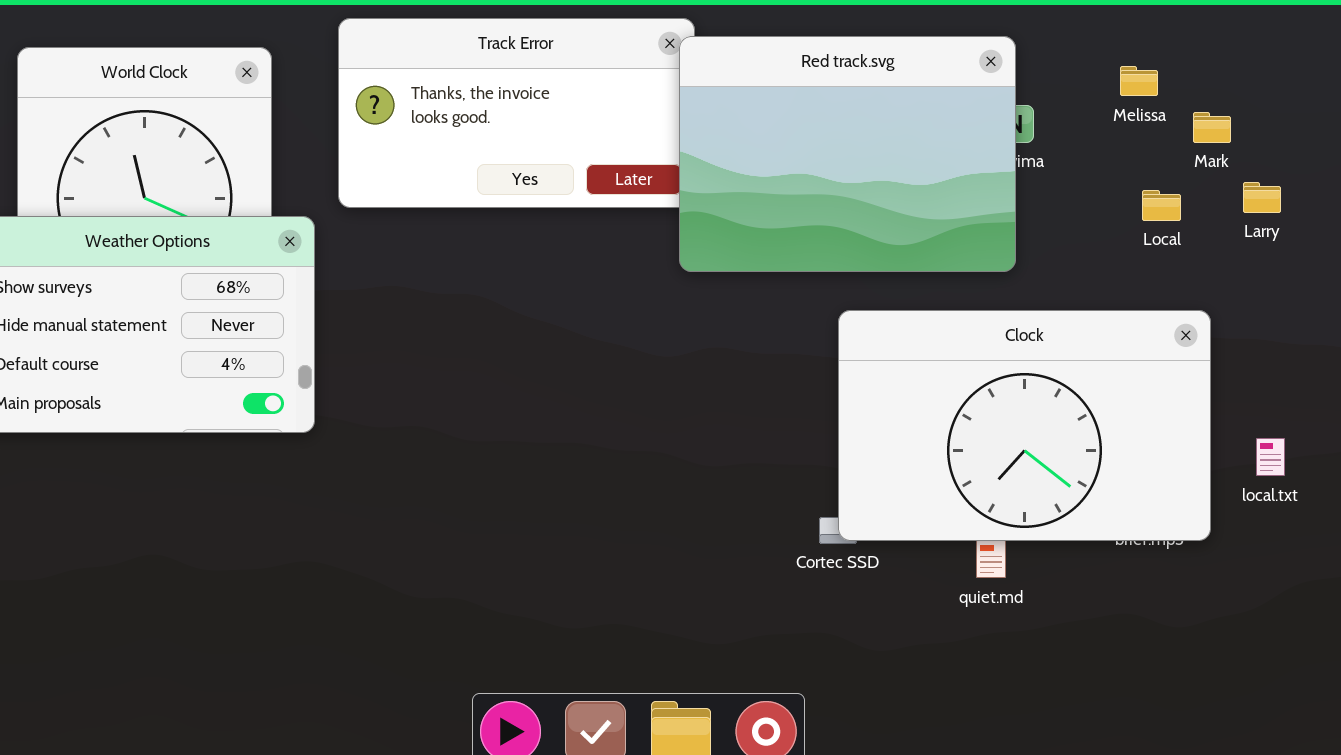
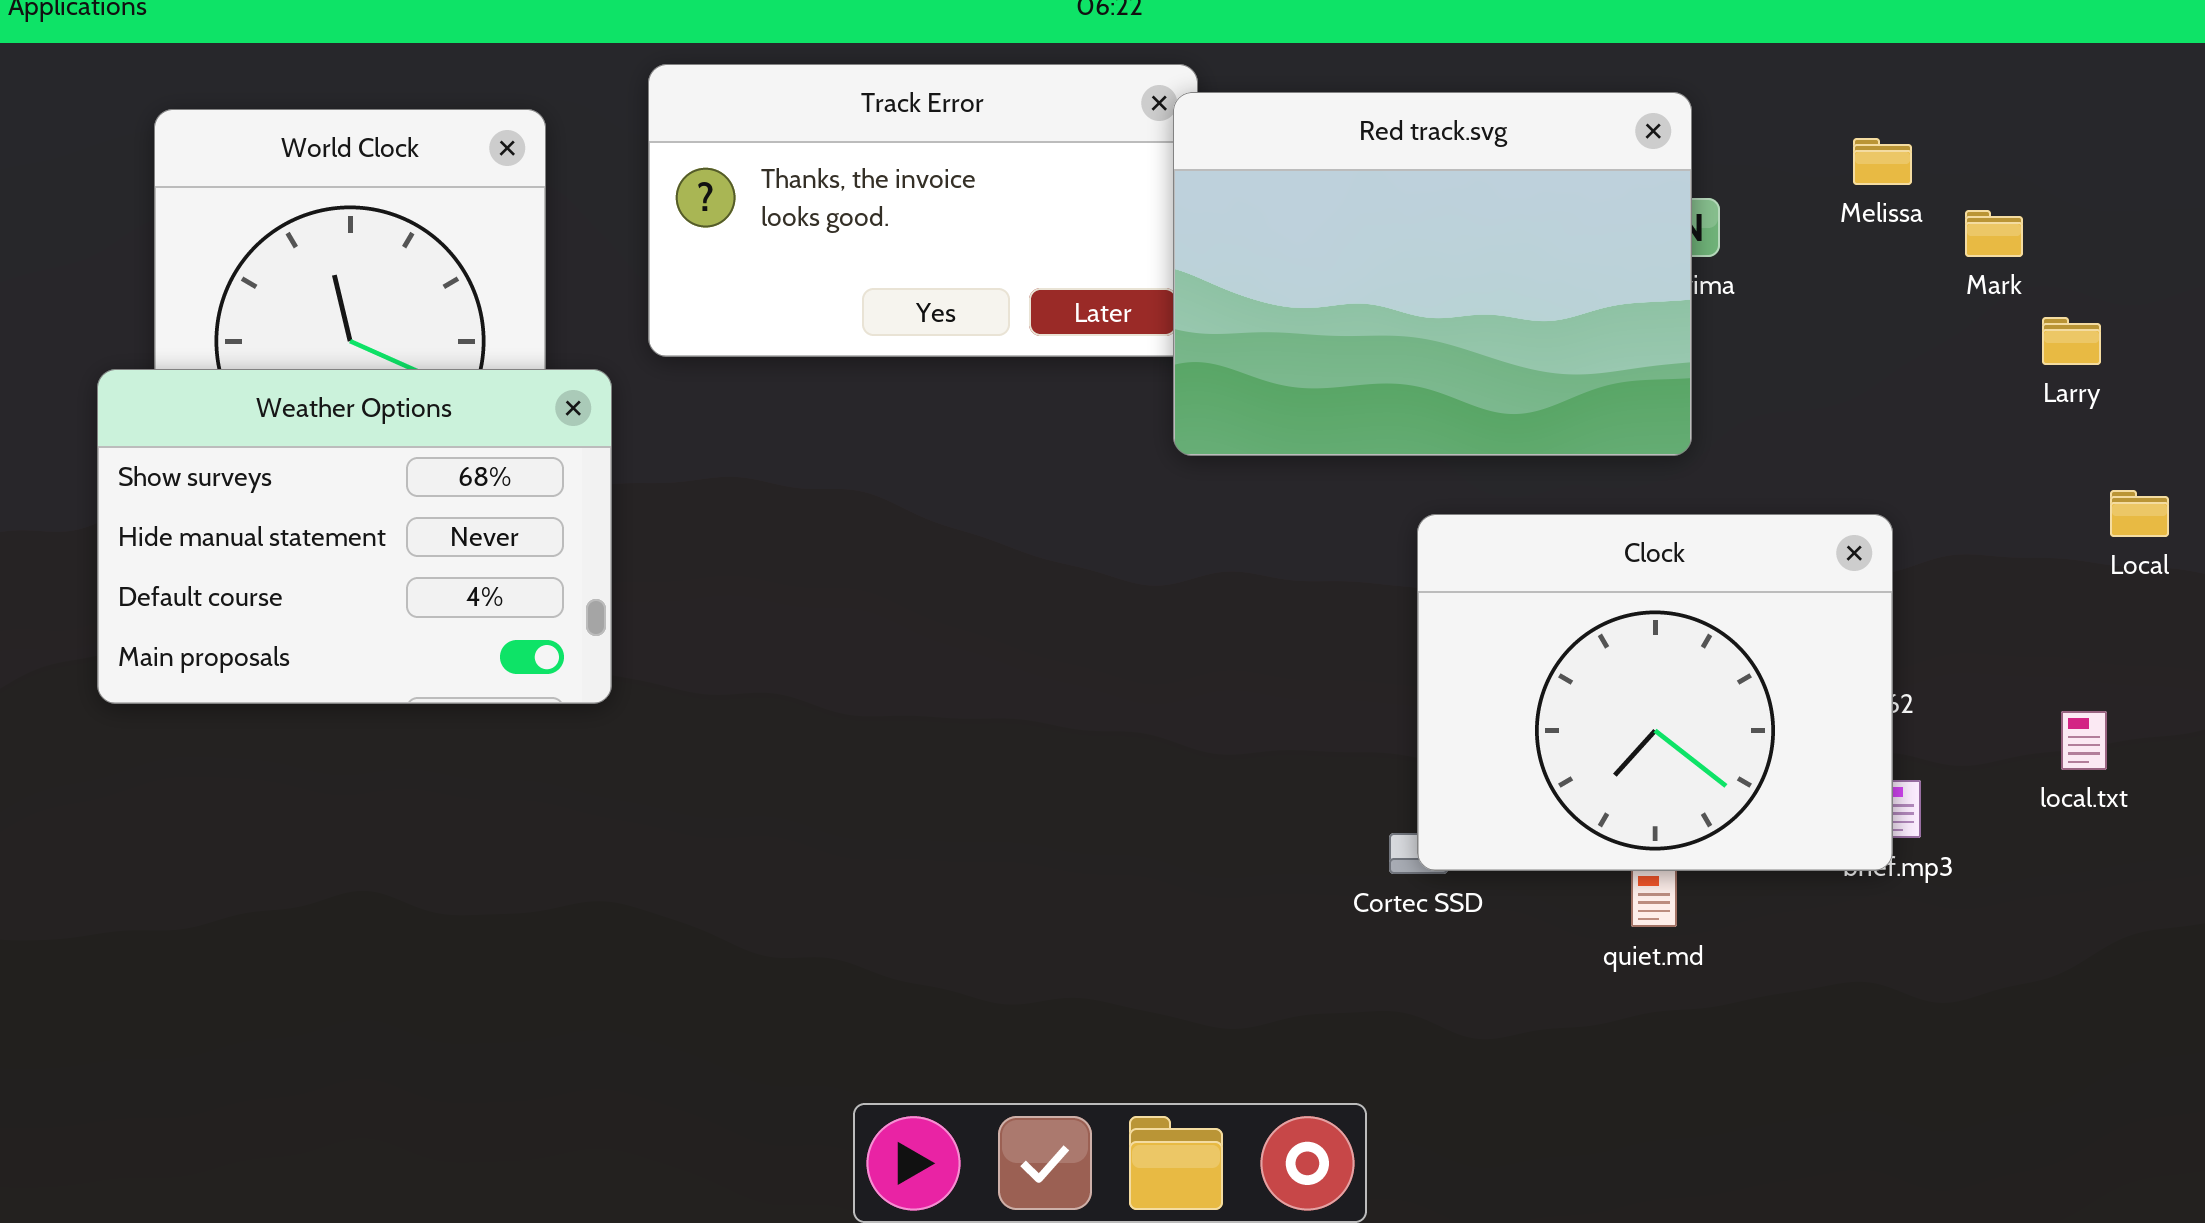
Local: [1142,190,1181,221] -> [2110,490,2169,537], moved
Clock: [838,310,1211,541] -> [1417,514,1893,871], resized

